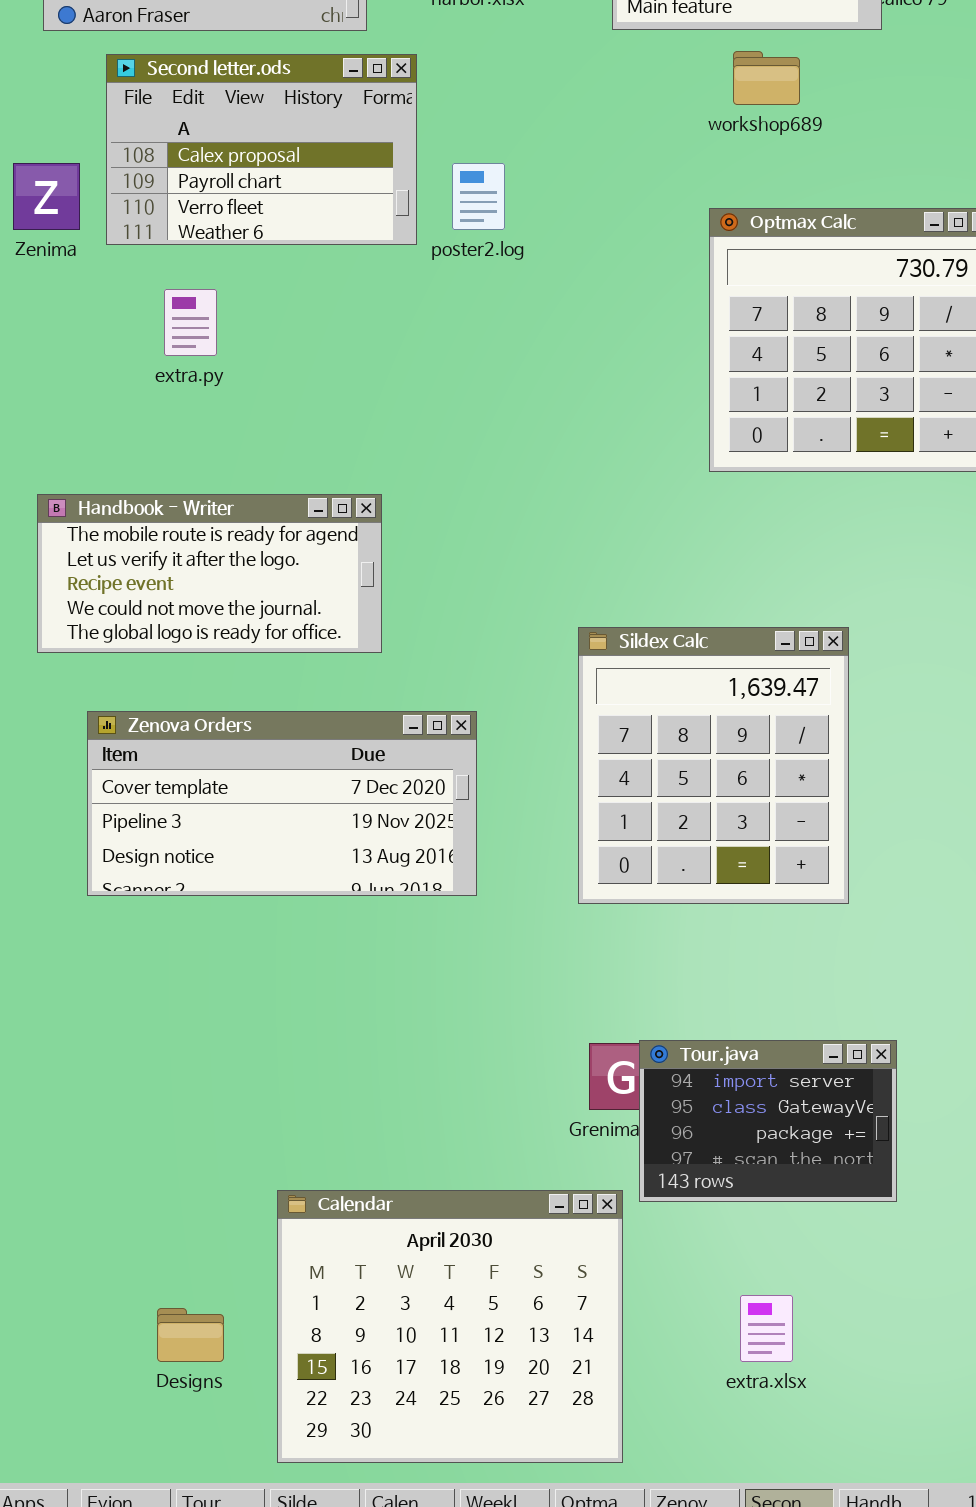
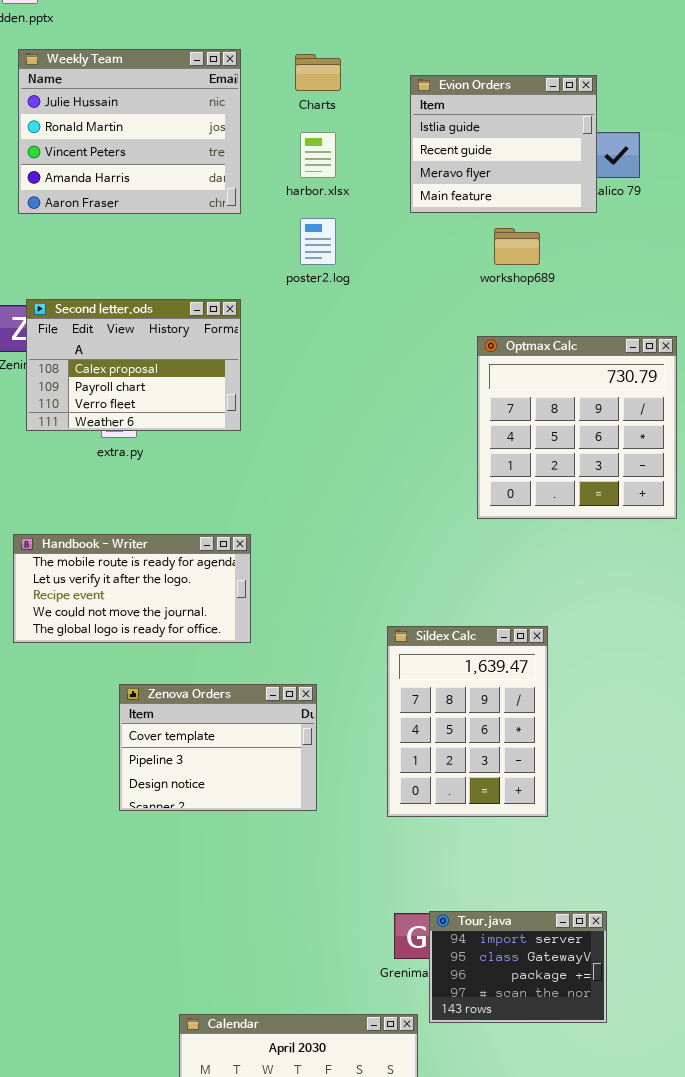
Second letter.ods: [106,54,417,245] -> [26,299,241,431], moved
poster2.log: [452,163,505,230] -> [300,218,336,265], moved
Sildex Calc: [578,627,849,904] -> [387,626,548,817], resized
Zenova Orders: [87,711,477,896] -> [119,684,317,811], resized

